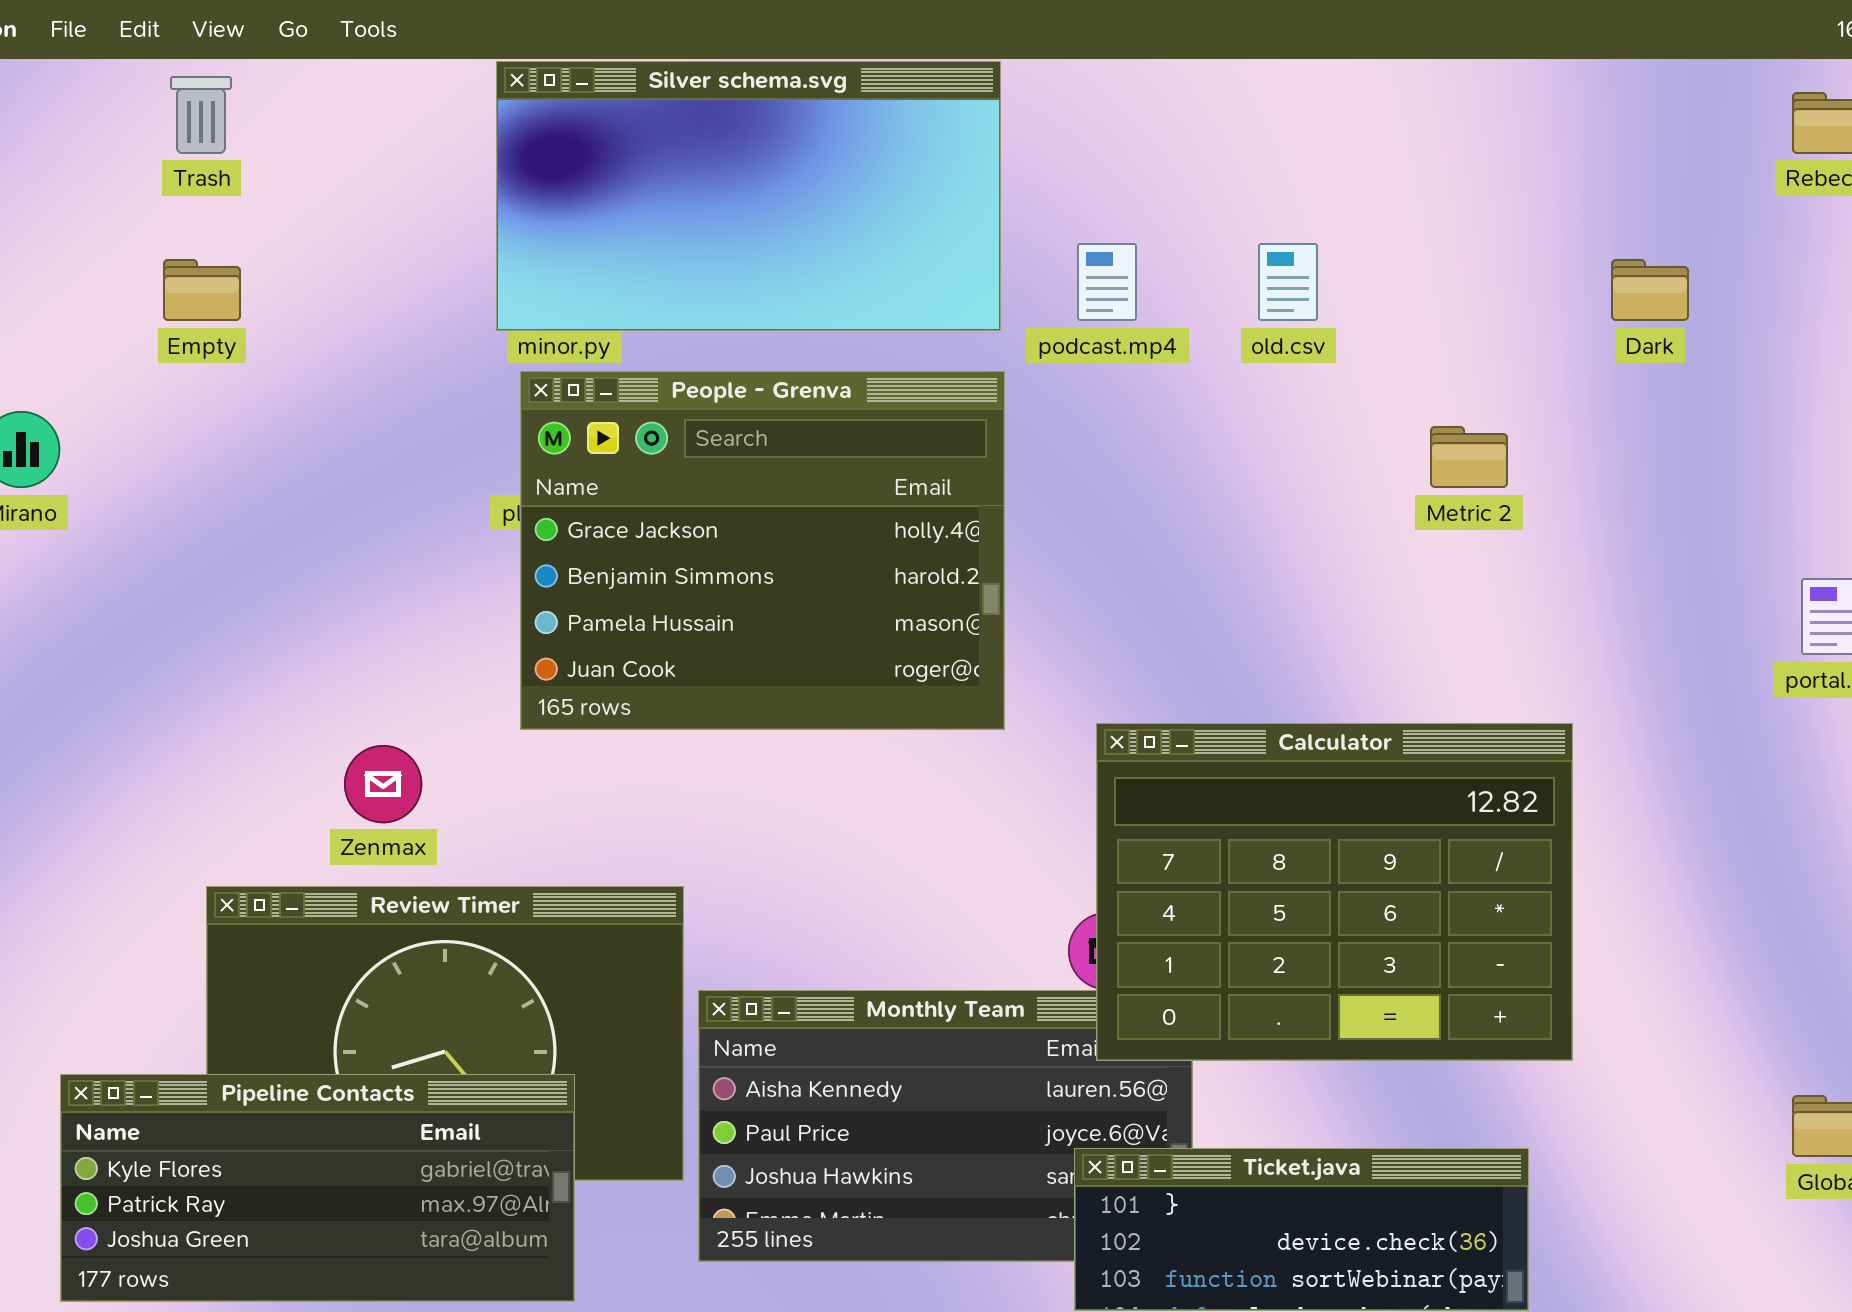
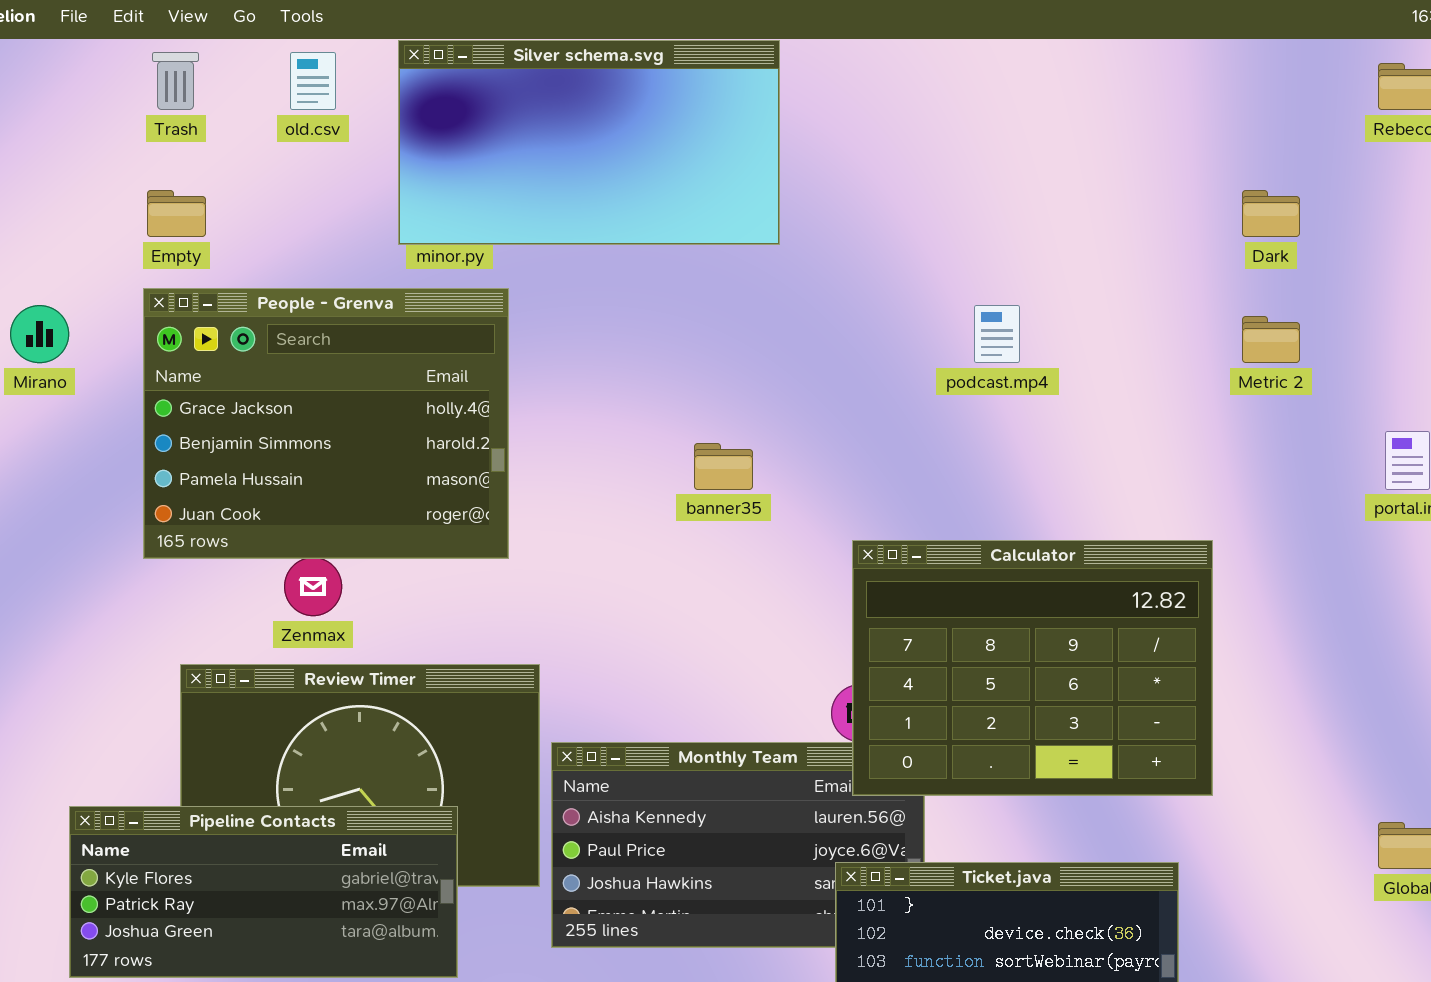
podcast.mp4: [1077,243,1137,321] -> [974,305,1020,363], moved
old.csv: [1258,243,1318,321] -> [290,52,336,110], moved
People - Grenva: [520,371,1005,730] -> [143,288,509,559], moved
Metric 2: [1430,426,1508,488] -> [1242,316,1300,363], moved

